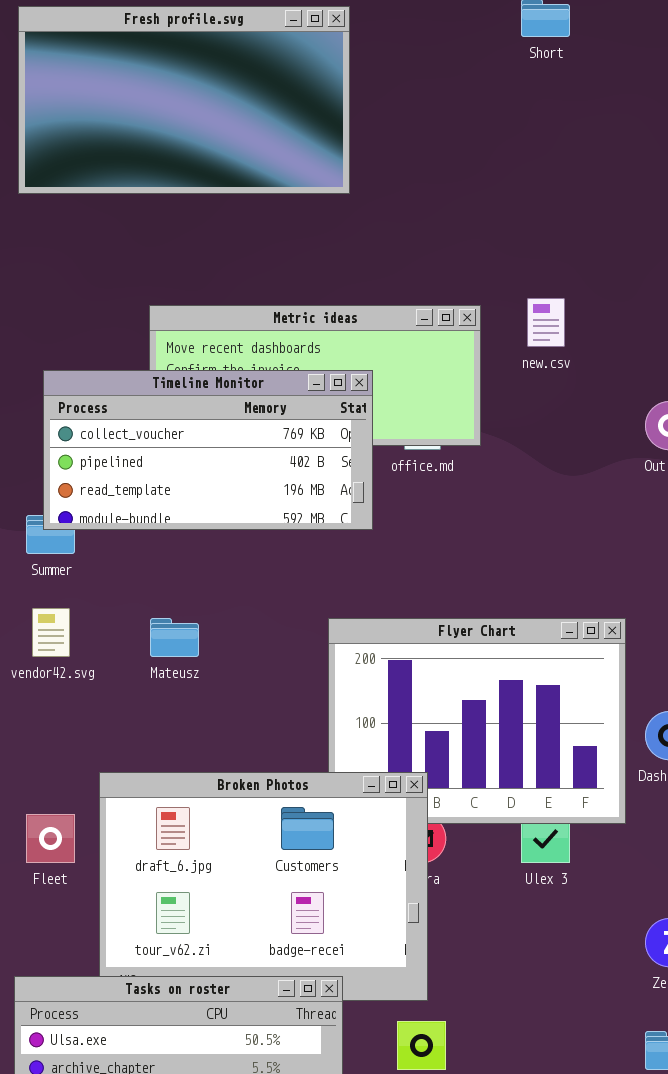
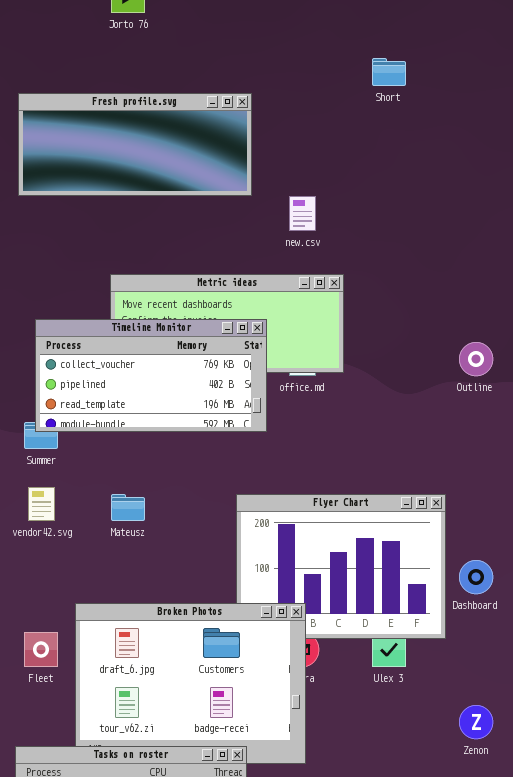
Fresh profile.svg: [18,6,350,194] -> [18,93,252,196], resized
new.csv: [527,298,565,347] -> [289,196,316,231], moved

